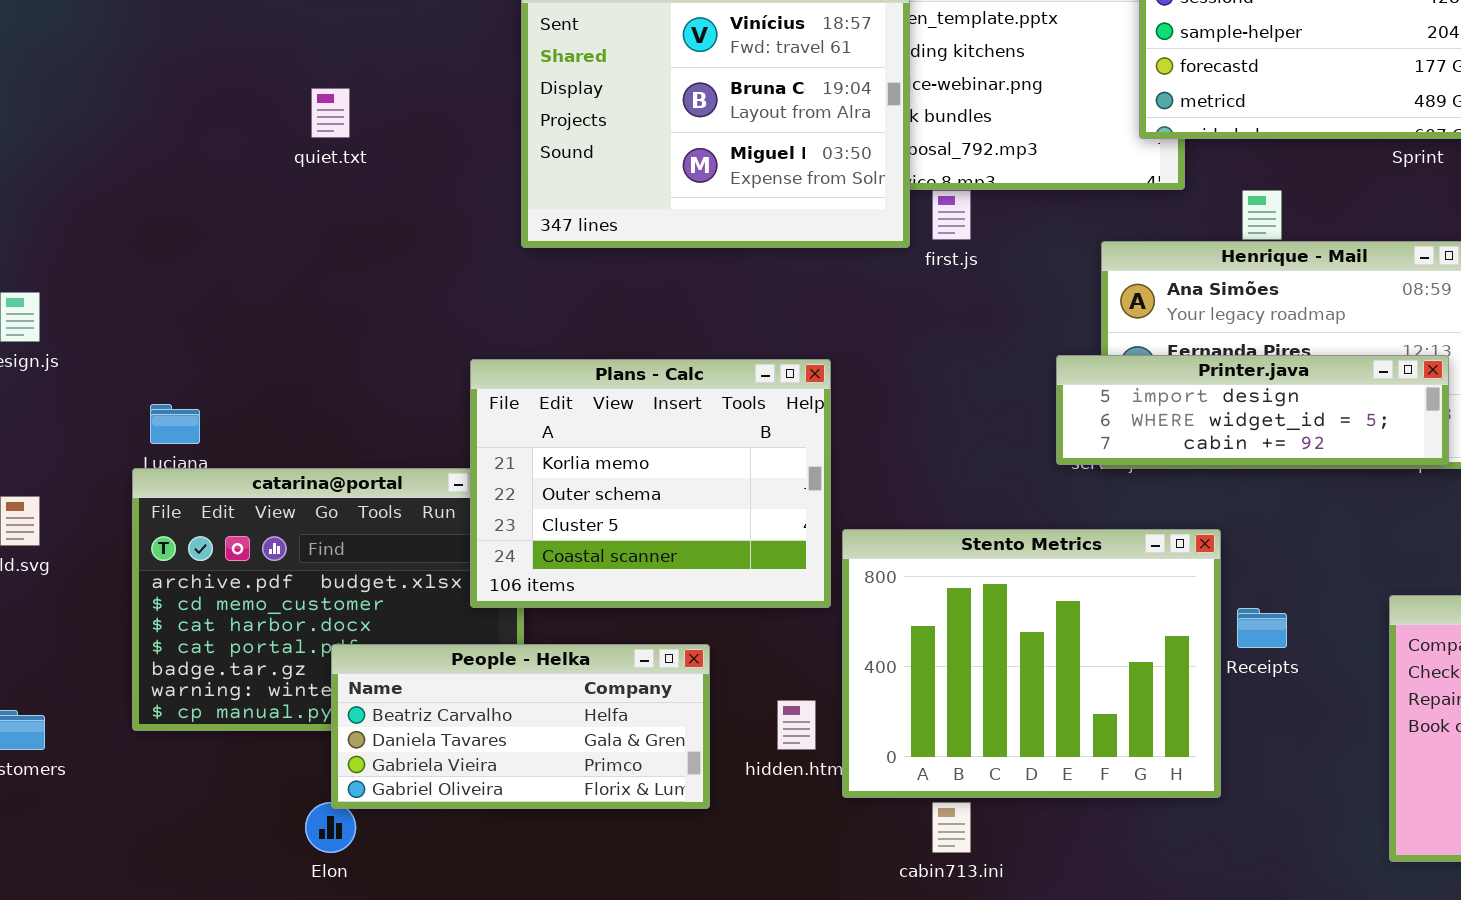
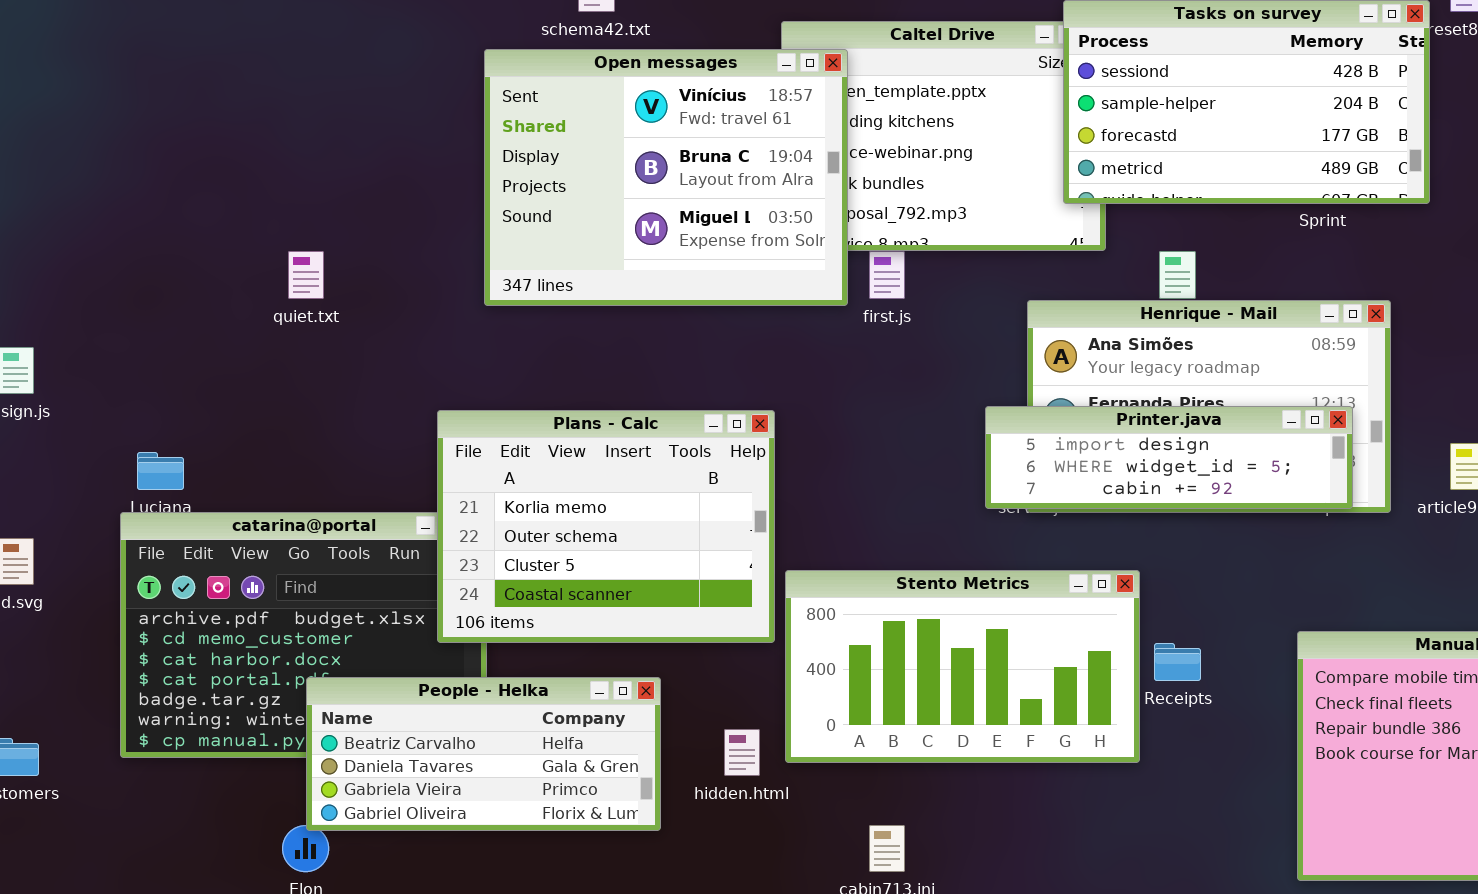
quiet.txt: [311,88,350,138] -> [288,251,324,299], moved
Stento Metrics: [842,529,1221,798] -> [785,570,1140,763], resized

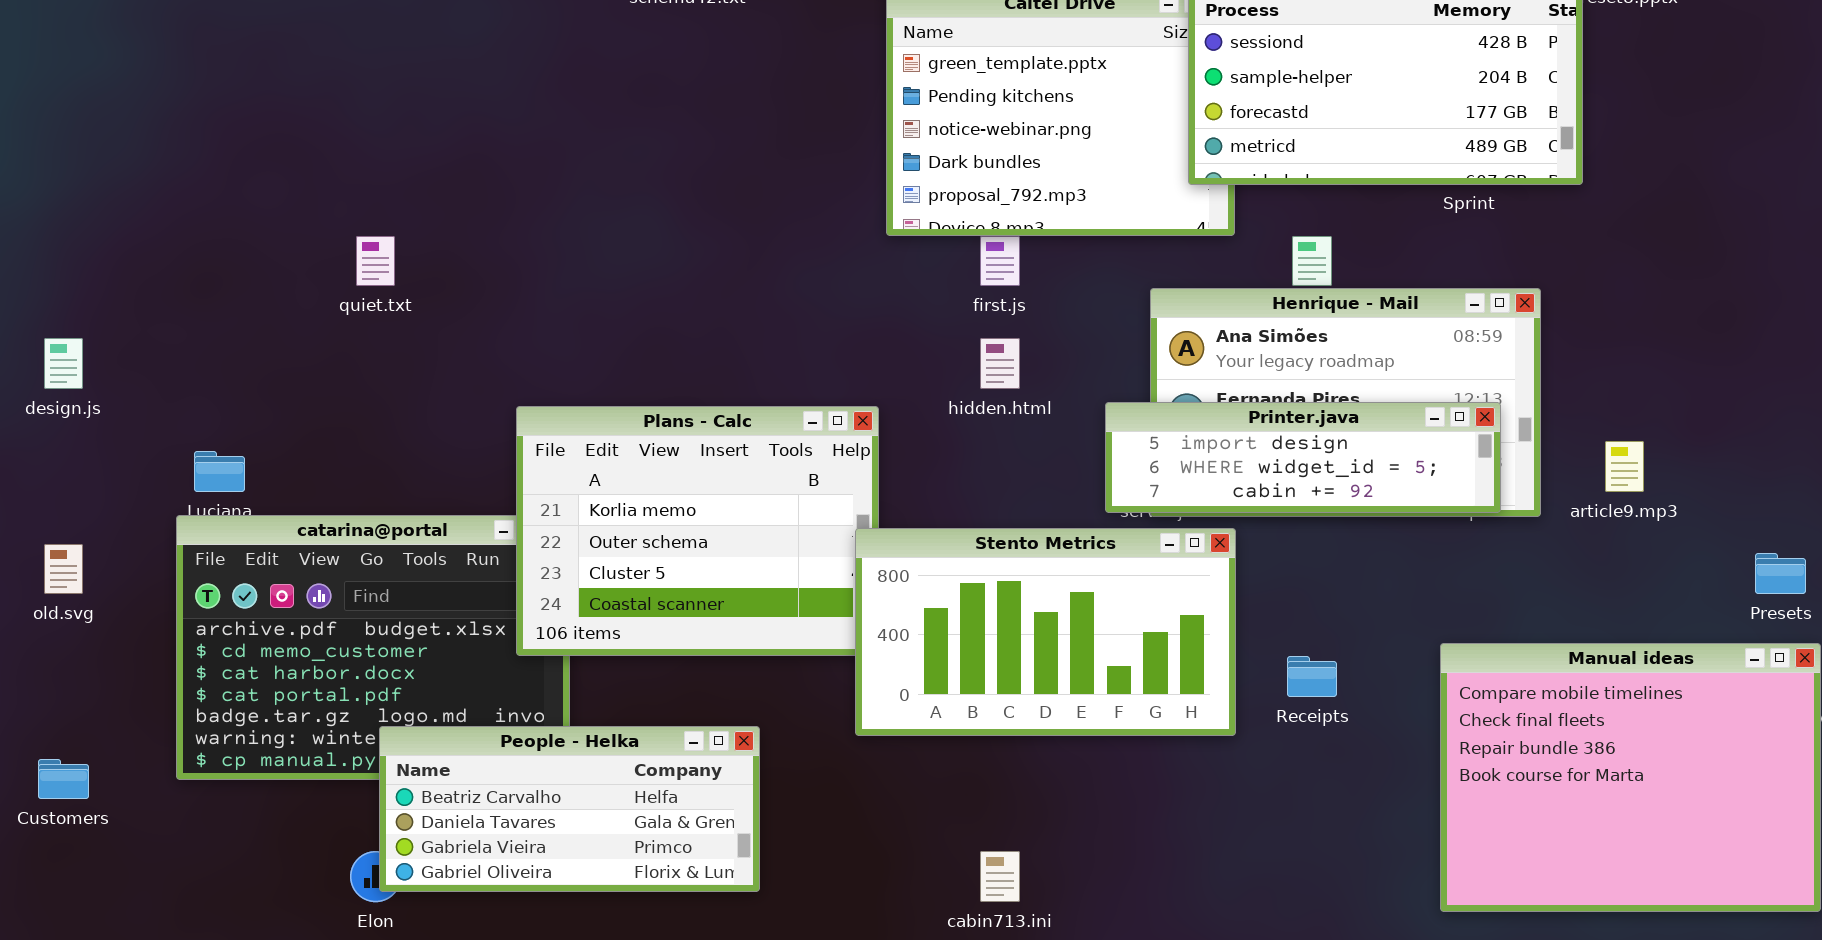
Open messages: [484,49,848,306] -> none, closed
Stento Metrics: [785,570,1140,763] -> [855,528,1236,736], moved
People - Helka: [306,677,661,831] -> [379,726,760,892], moved
hidden.html: [724,729,760,776] -> [980,338,1020,389], moved

